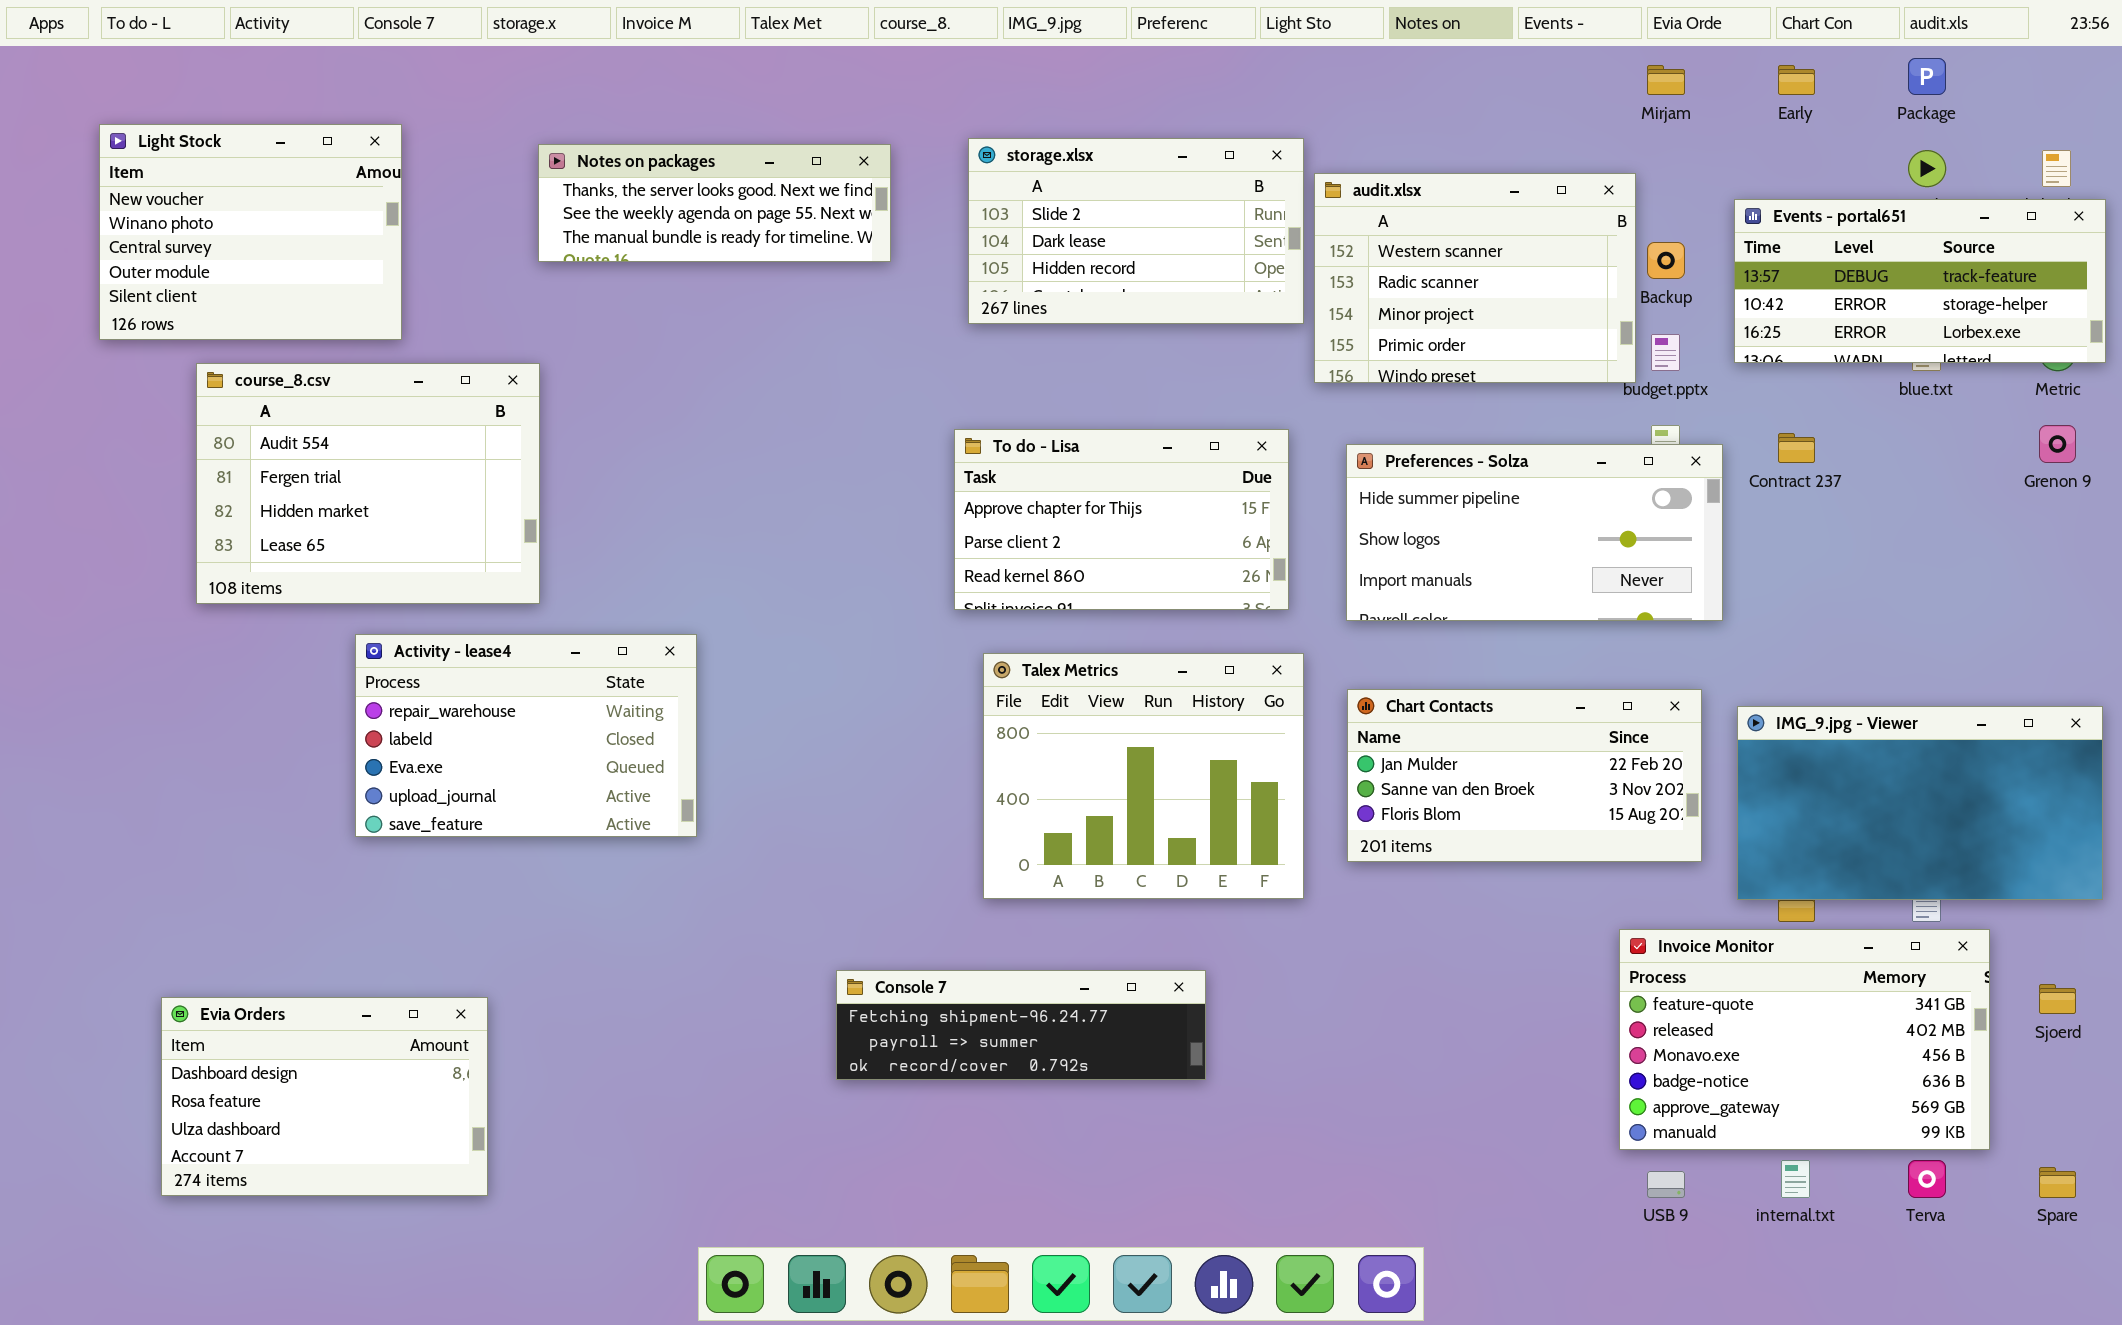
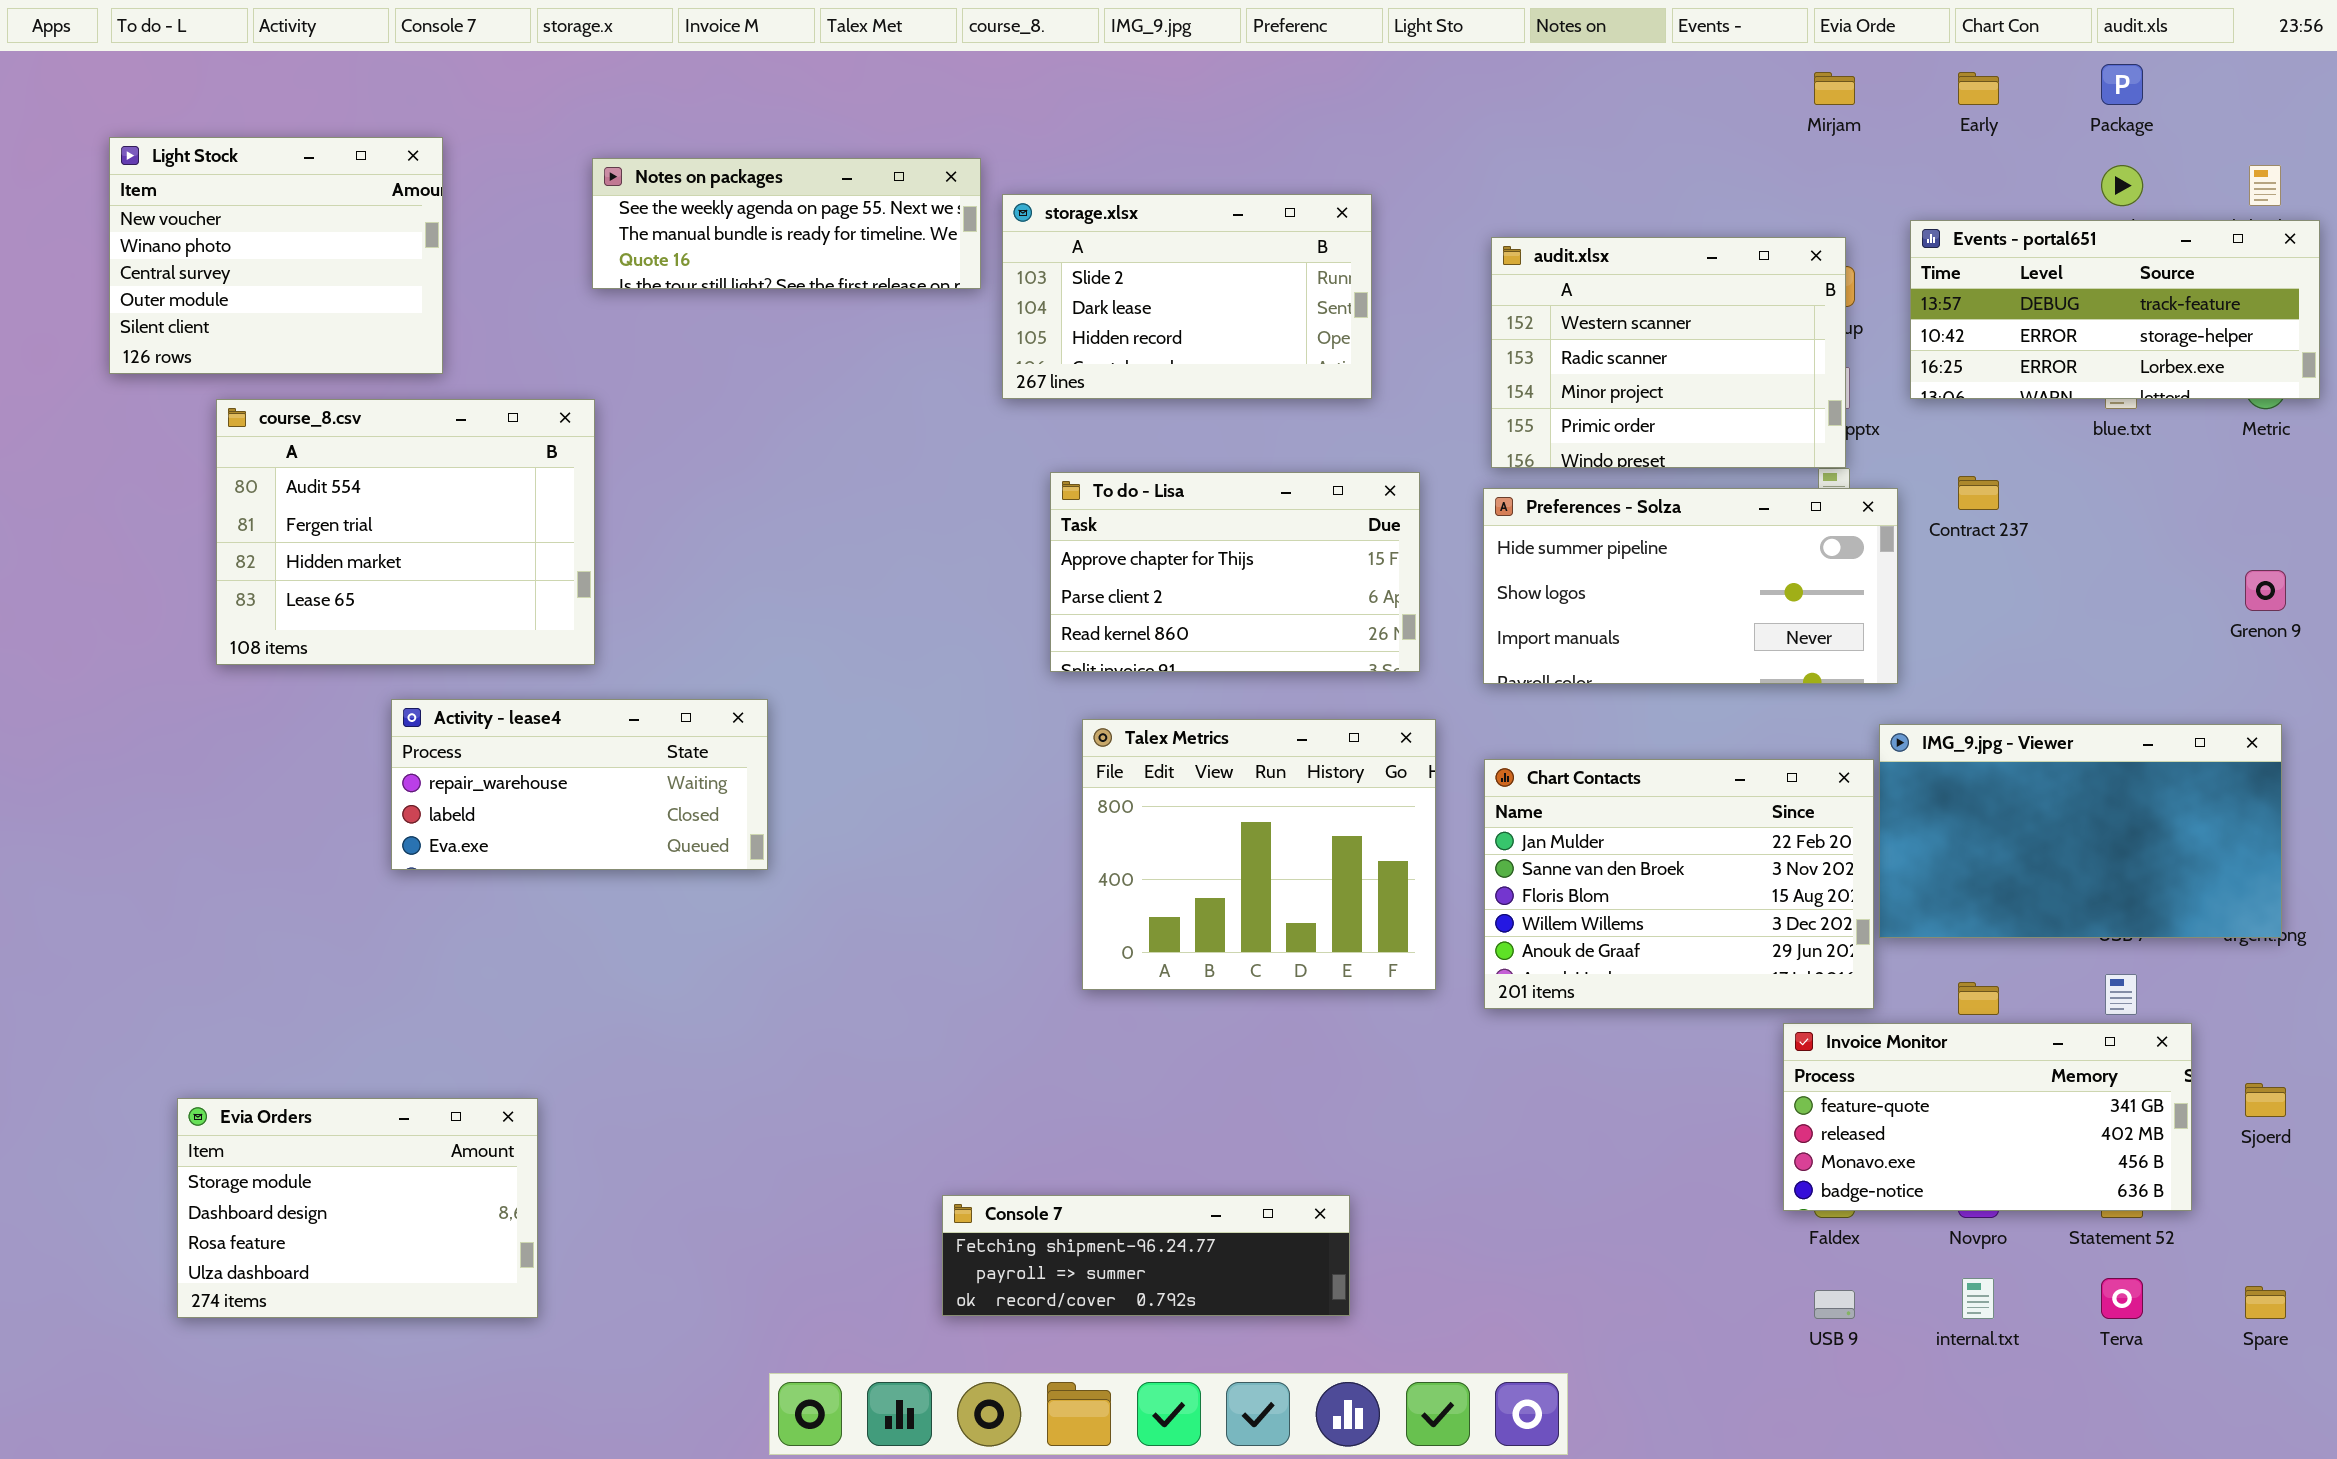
storage.xlsx: [968,138,1304,324] -> [1002,194,1372,399], moved
Notes on packages: [538,144,891,262] -> [592,158,981,289], scrolled down 1 row
audit.xlsx: [1314,173,1636,383] -> [1491,237,1846,468], moved
Grenon 9: [2039,425,2076,463] -> [2245,570,2286,611], moved
Activity - lease4: [355,634,697,837] -> [391,699,768,870], resized
Chart Contacts: [1347,689,1702,862] -> [1484,759,1874,1009], resized
IMG_9.jpg - Viewer: [1737,706,2103,900] -> [1879,724,2282,938], moved
Invoice Monitor: [1619,929,1990,1150] -> [1783,1023,2192,1211], resized
Console 7: [836,970,1206,1080] -> [942,1195,1350,1316], moved
Evia Orders: [161,997,488,1196] -> [177,1098,538,1318], scrolled up 1 row

